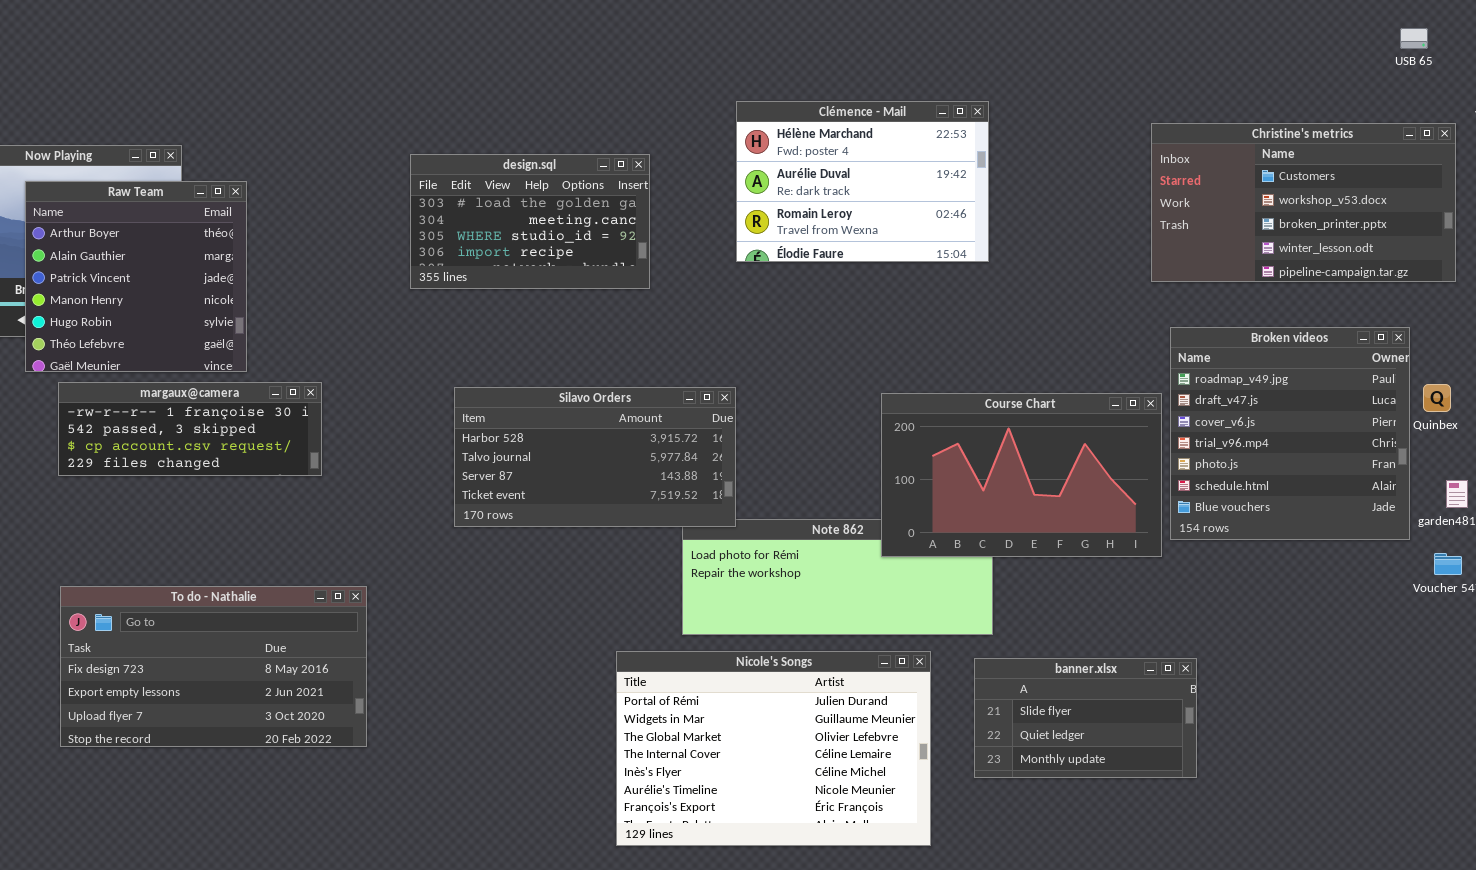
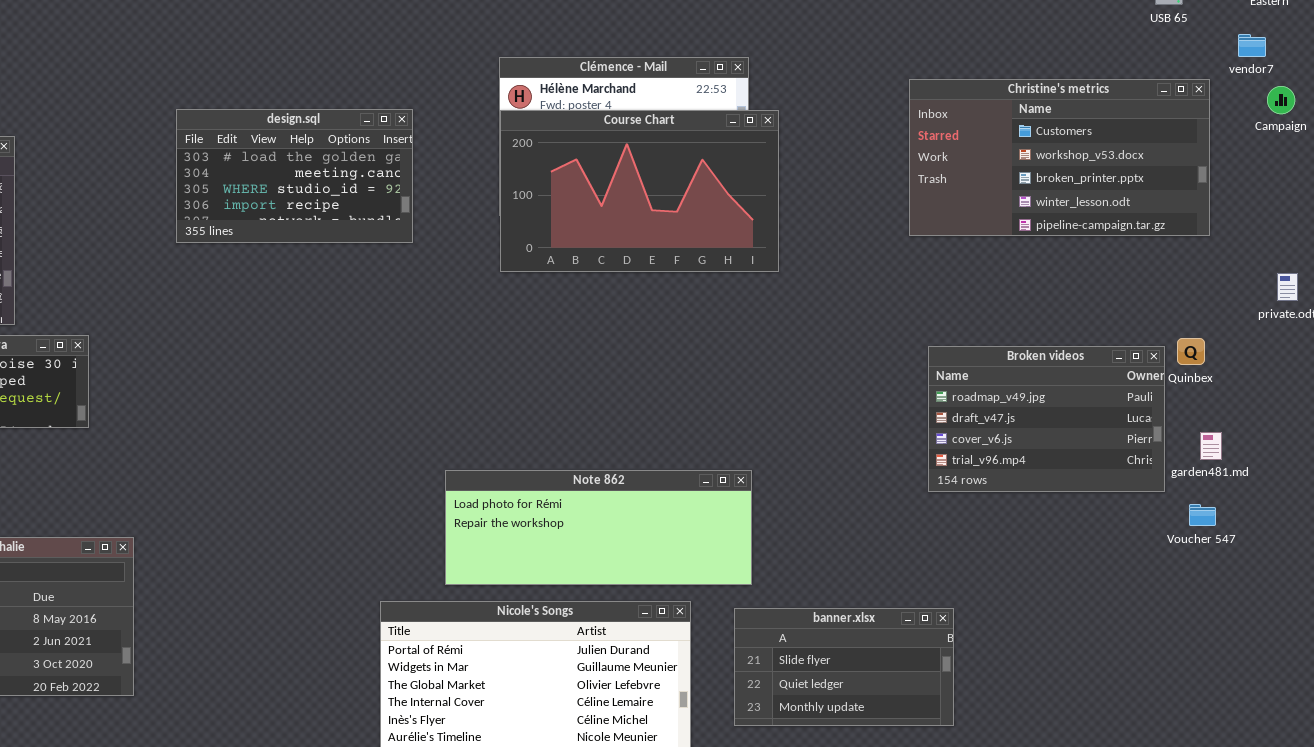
Broken videos: [1170,327,1410,540] -> [928,346,1165,492], resized
Silavo Orders: [454,387,736,527] -> none, closed
Course Chart: [881,393,1162,557] -> [500,110,779,272], moved

